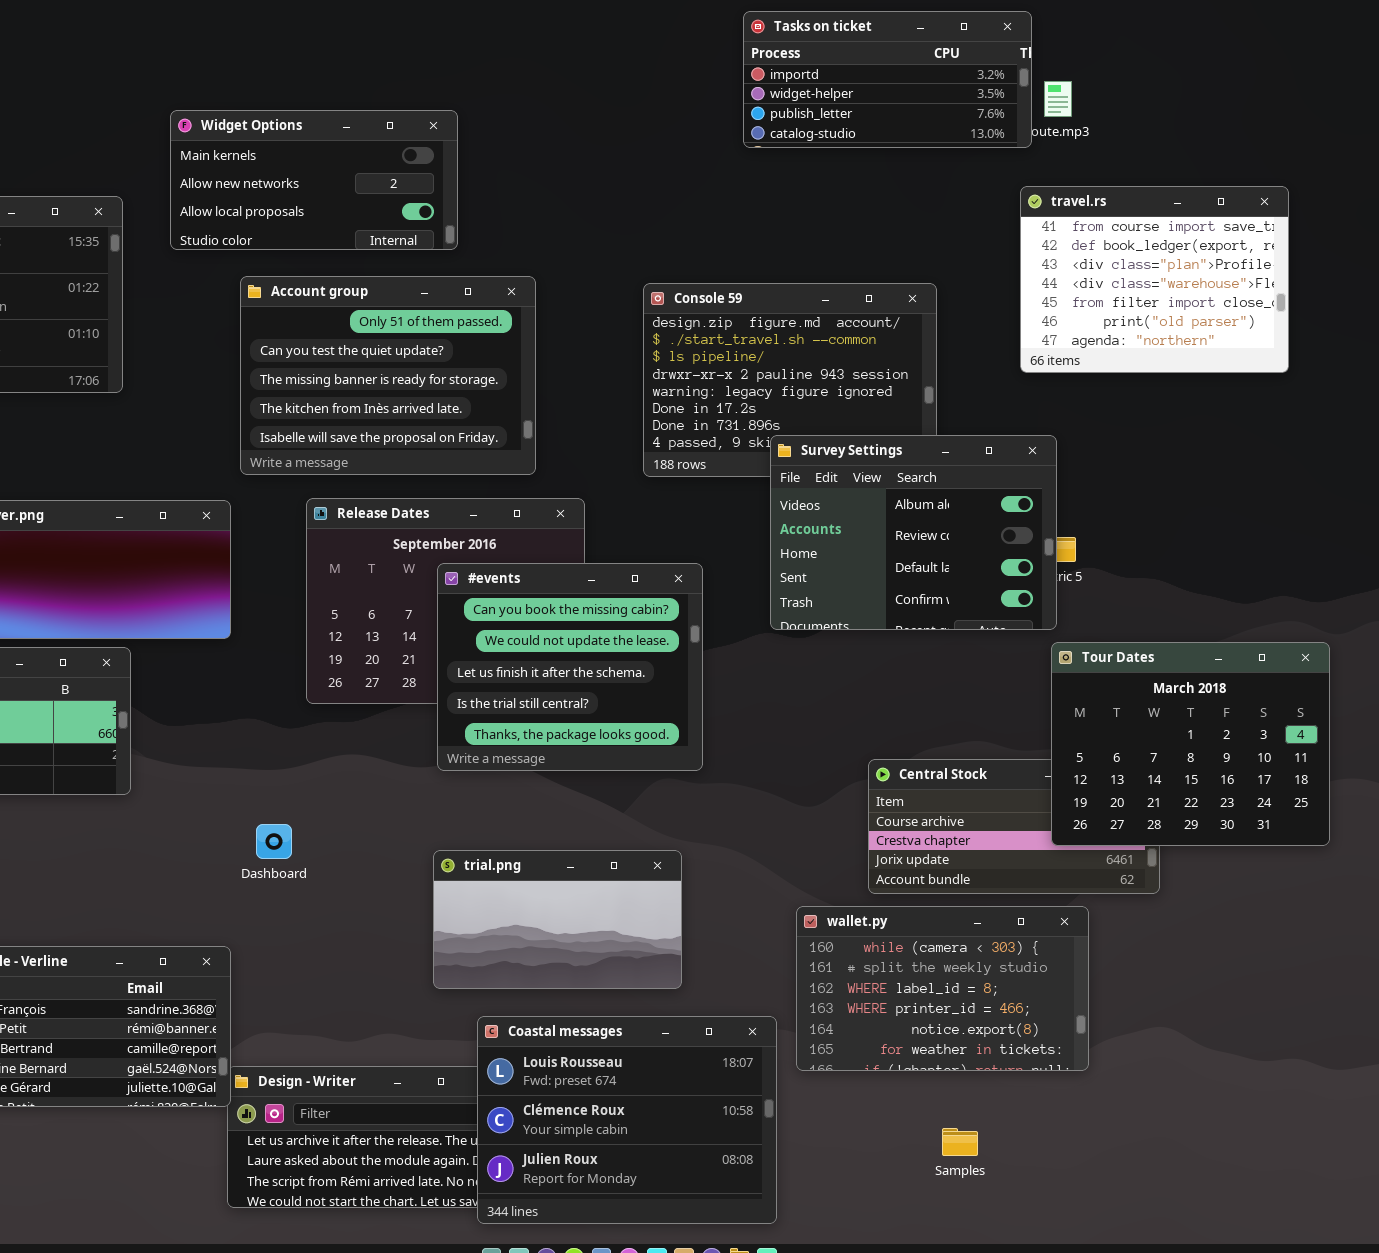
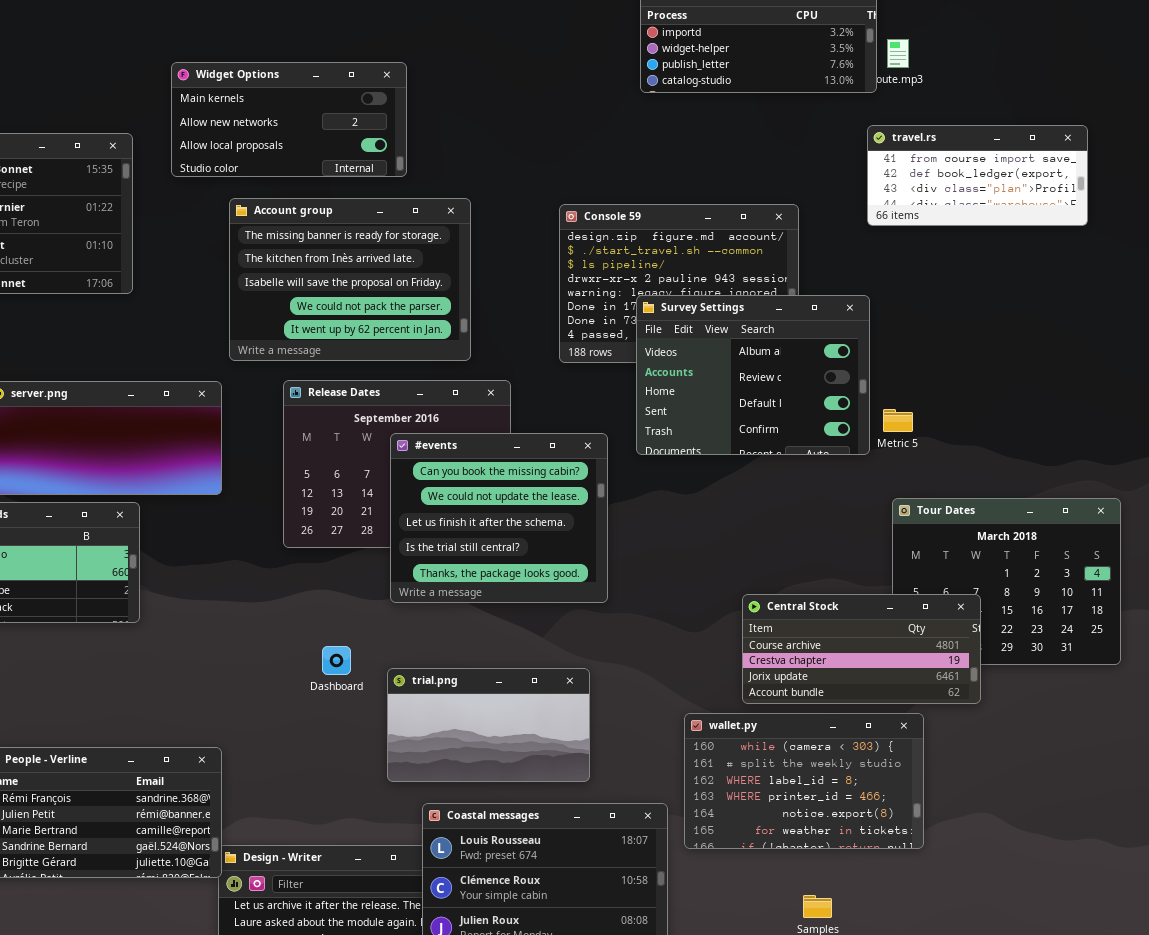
travel.rs: [1020,186,1289,373] -> [867,125,1088,226], resized
Account group: [240,276,536,475] -> [229,198,471,361], scrolled down 2 rows
Survey Settings: [770,435,1057,630] -> [636,295,870,455], moved
Central Stock: [868,759,1160,894] -> [742,594,981,704], raised
Dashboard: [256,824,292,859] -> [322,646,351,675], moved

